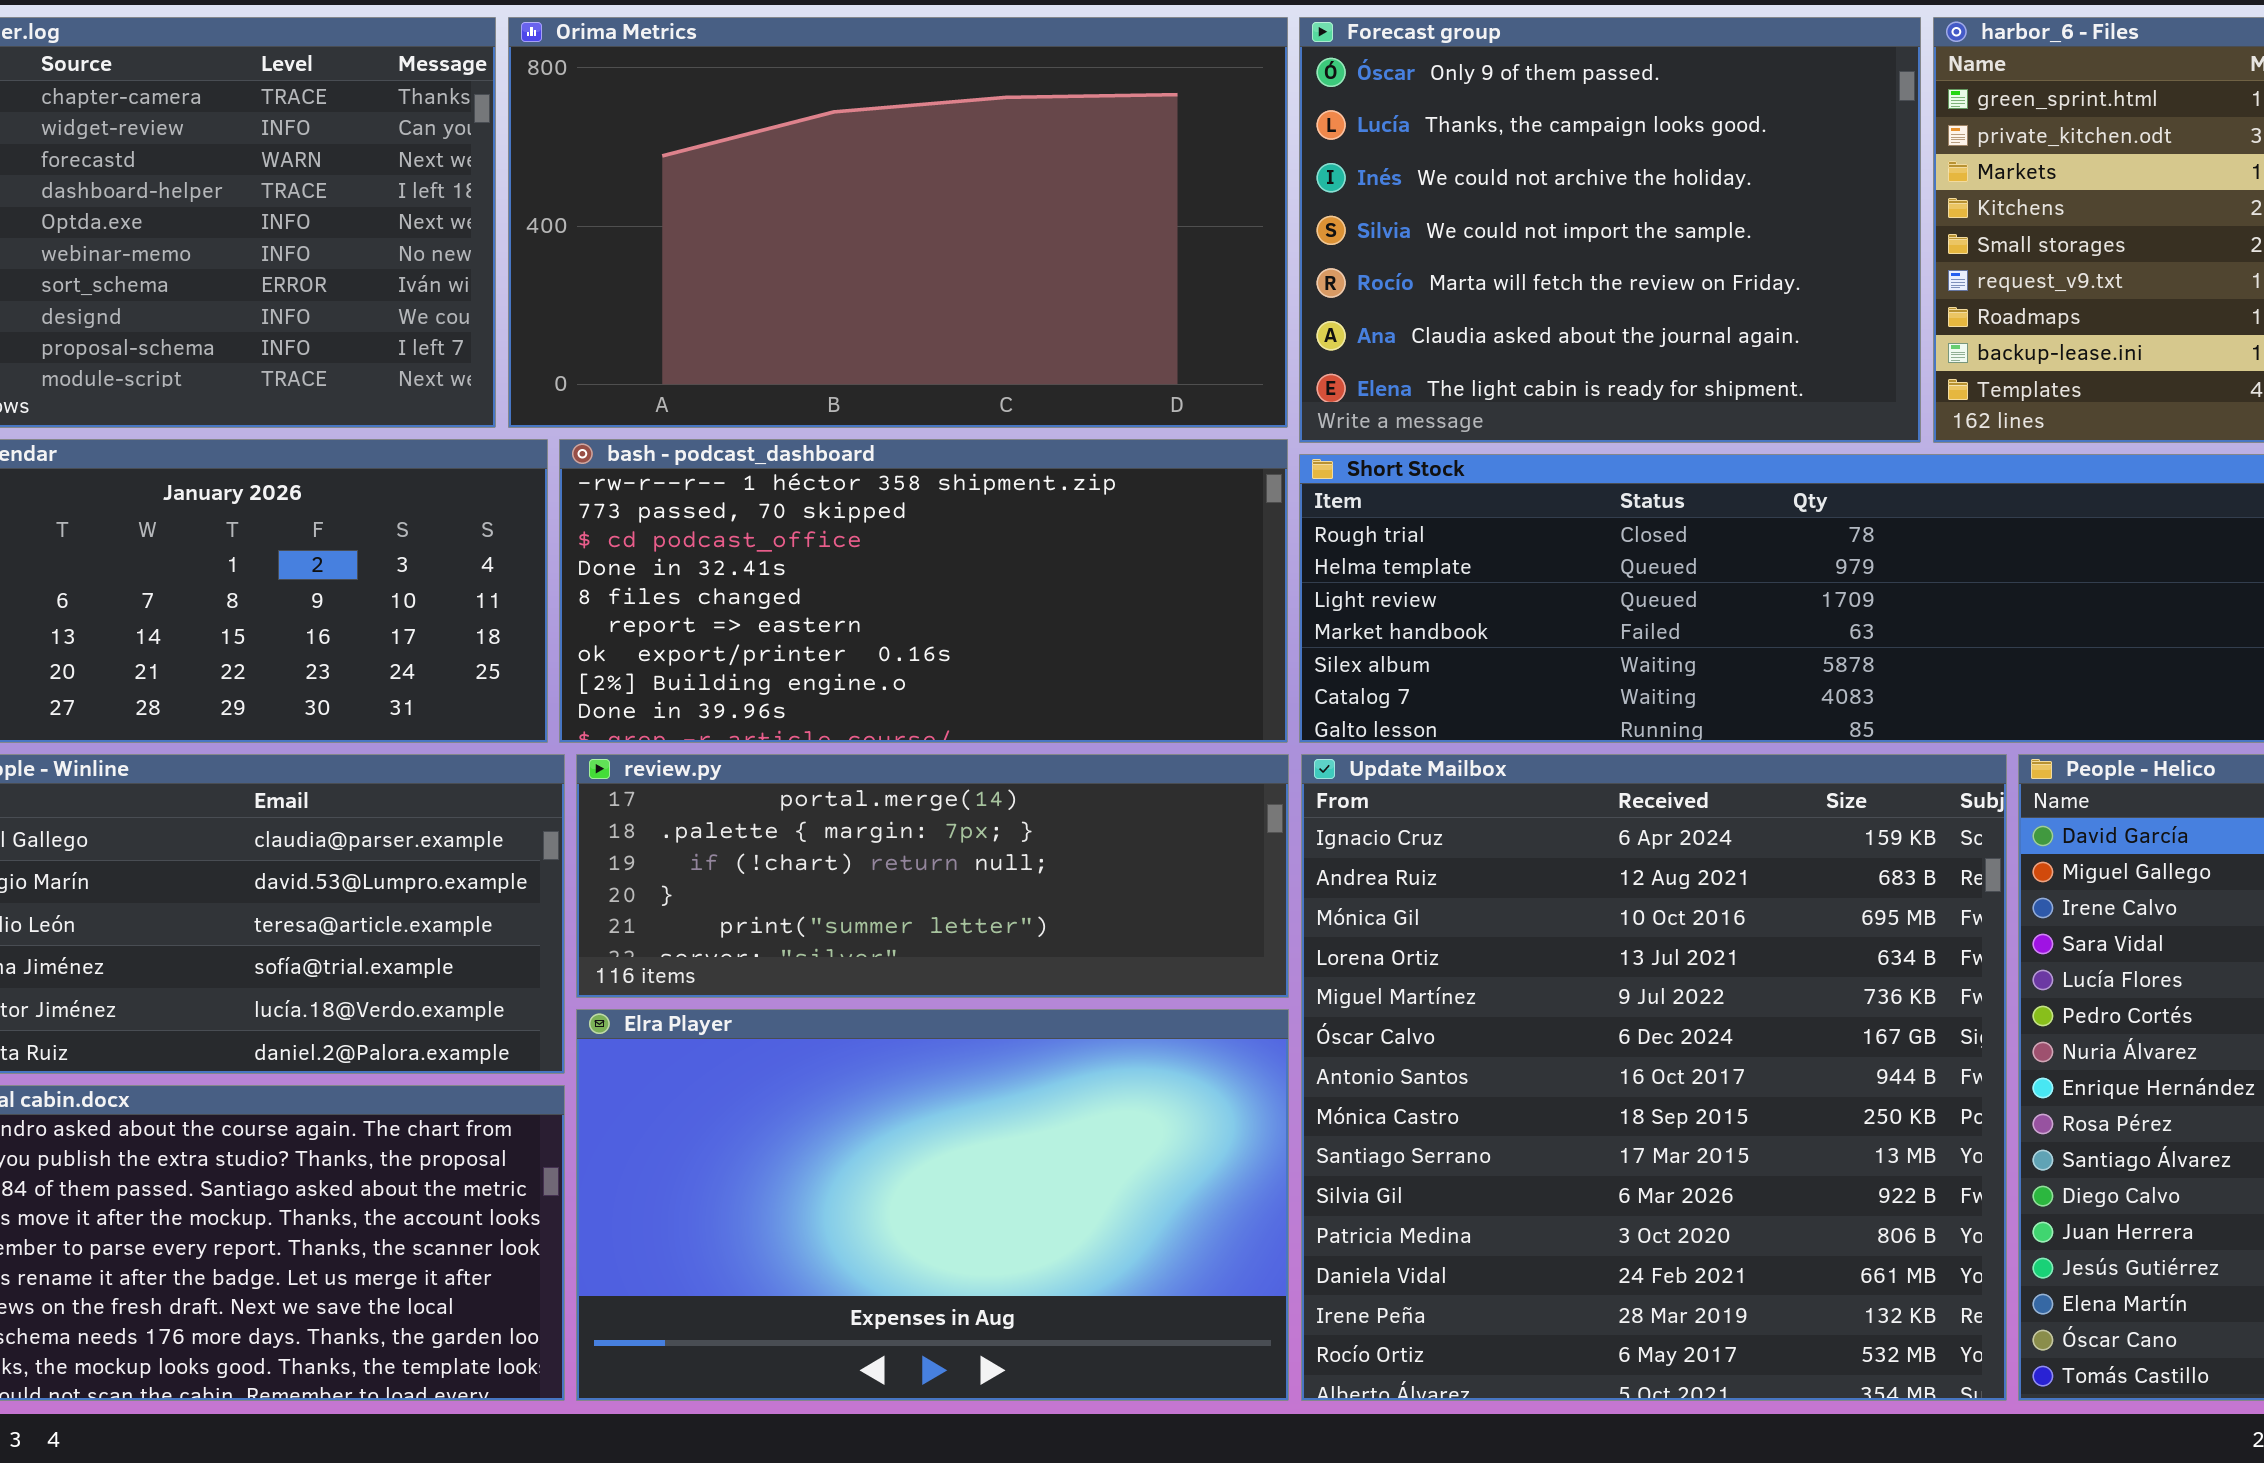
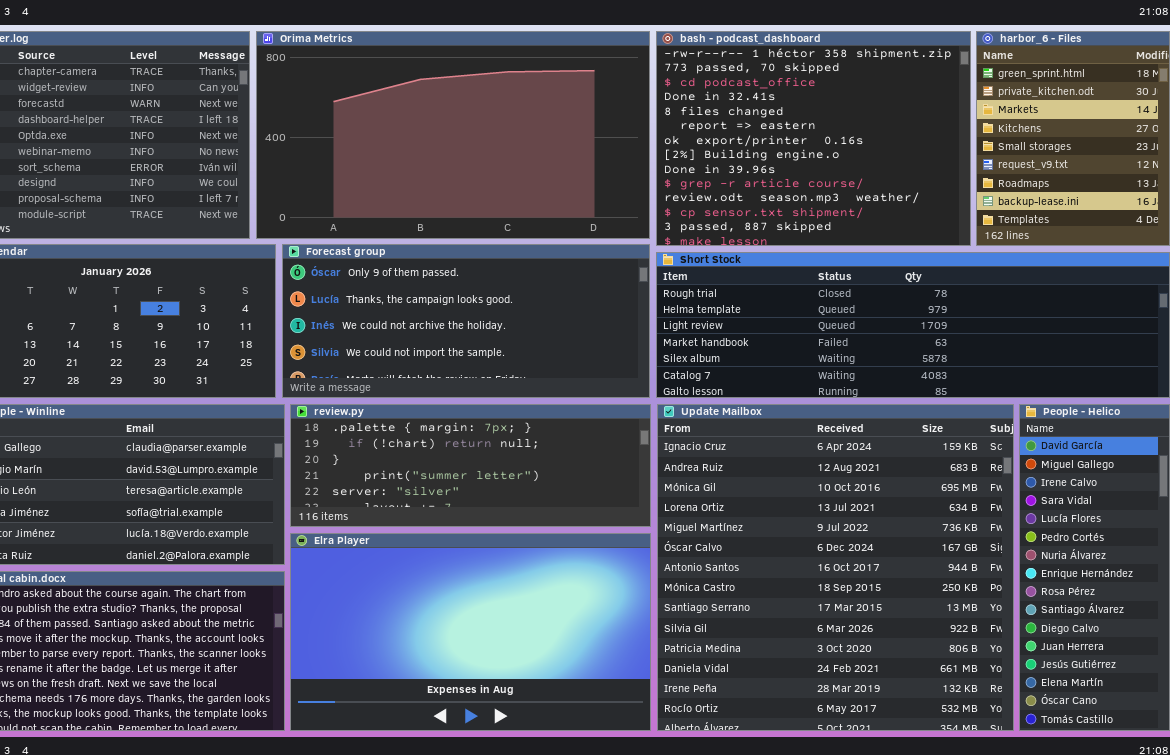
Forecast group: [1299,17,1921,443] -> [282,244,650,398], moved, resized
bash - podcast_dashboard: [559,439,1288,743] -> [656,31,971,246], moved, resized
review.py: [576,754,1289,998] -> [290,404,651,527], scrolled down 1 row

